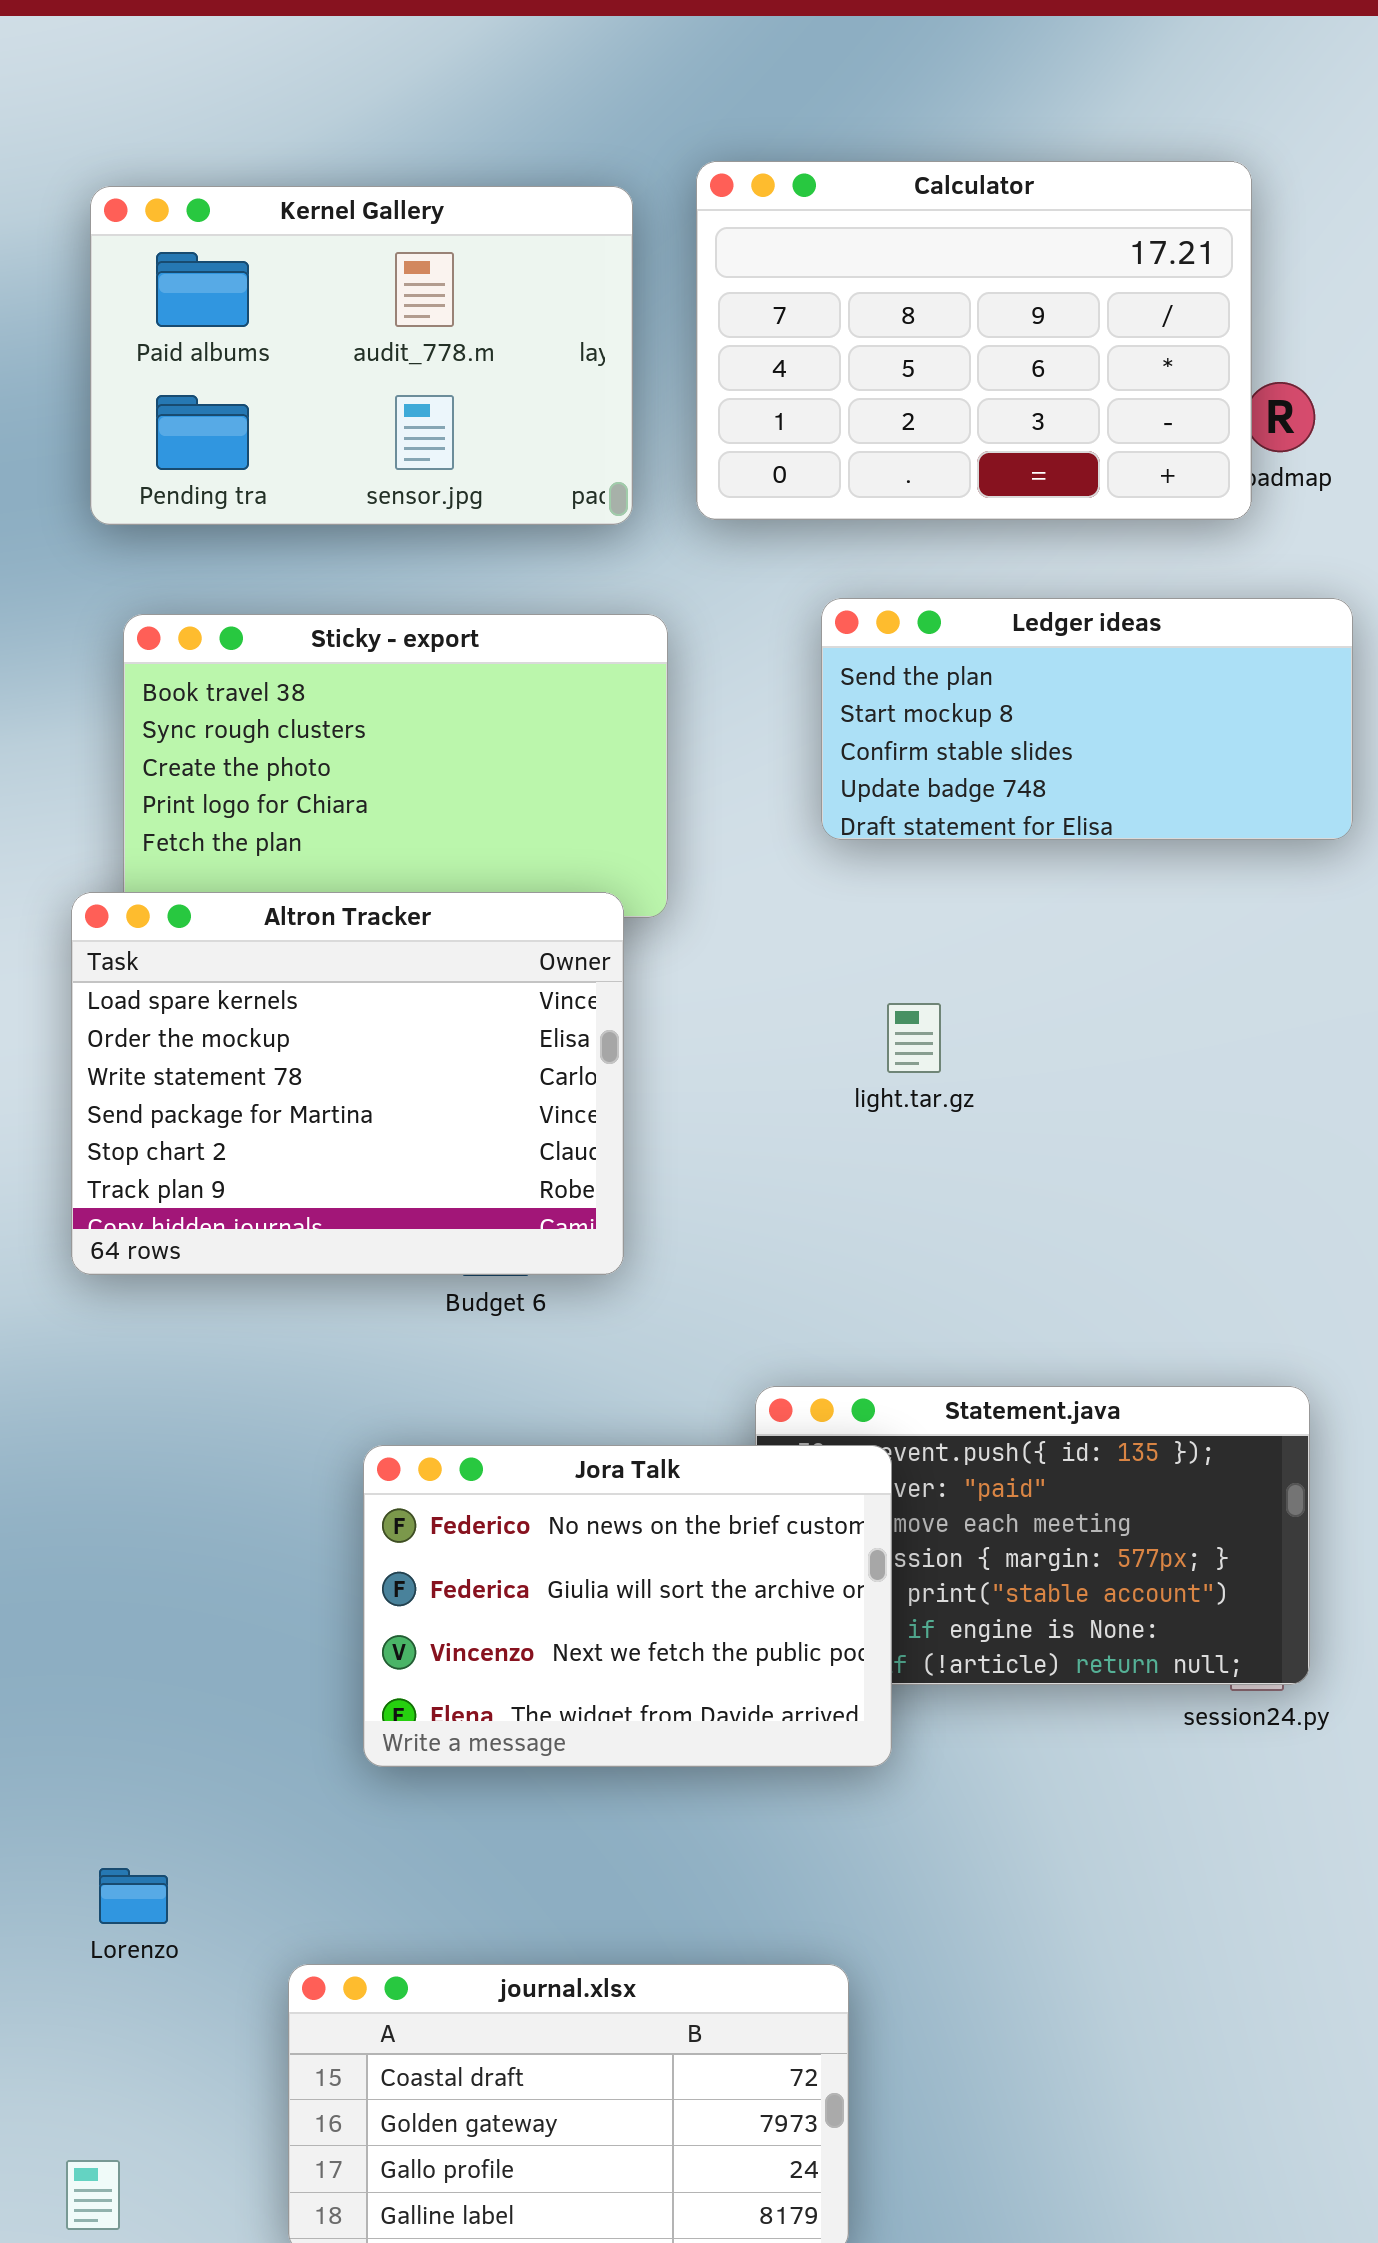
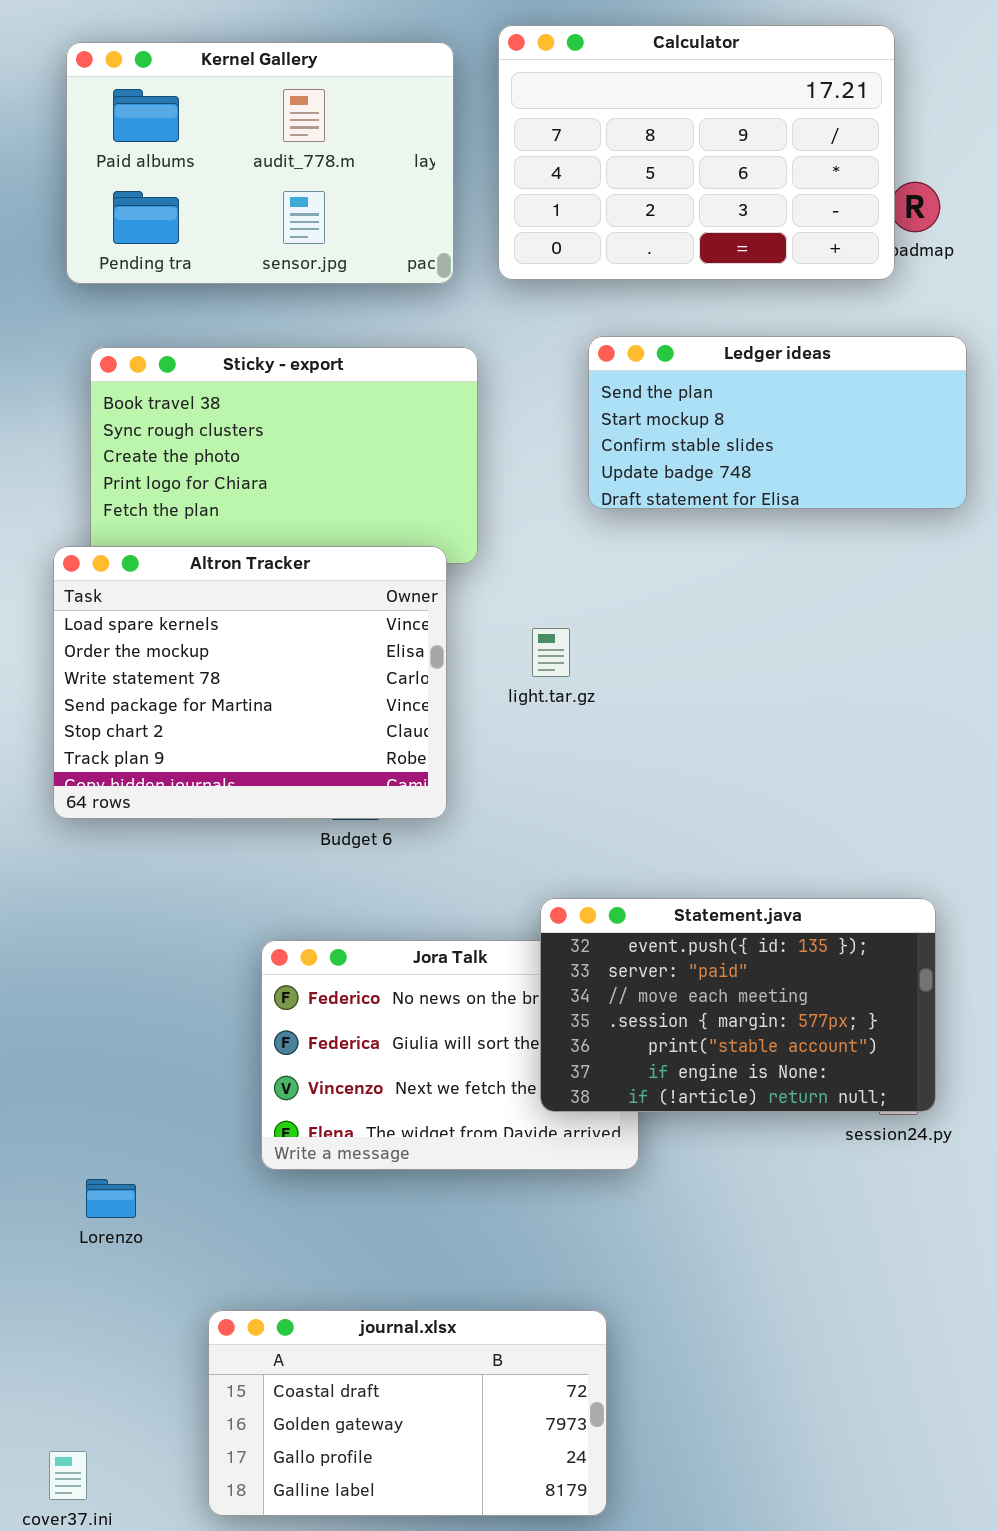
light.tar.gz: [887,1003,941,1073] -> [532,628,570,677], moved
Statement.java: [755,1386,1310,1685] -> [540,898,936,1112], raised
Lorenzo: [99,1868,168,1924] -> [86,1179,136,1218], moved

